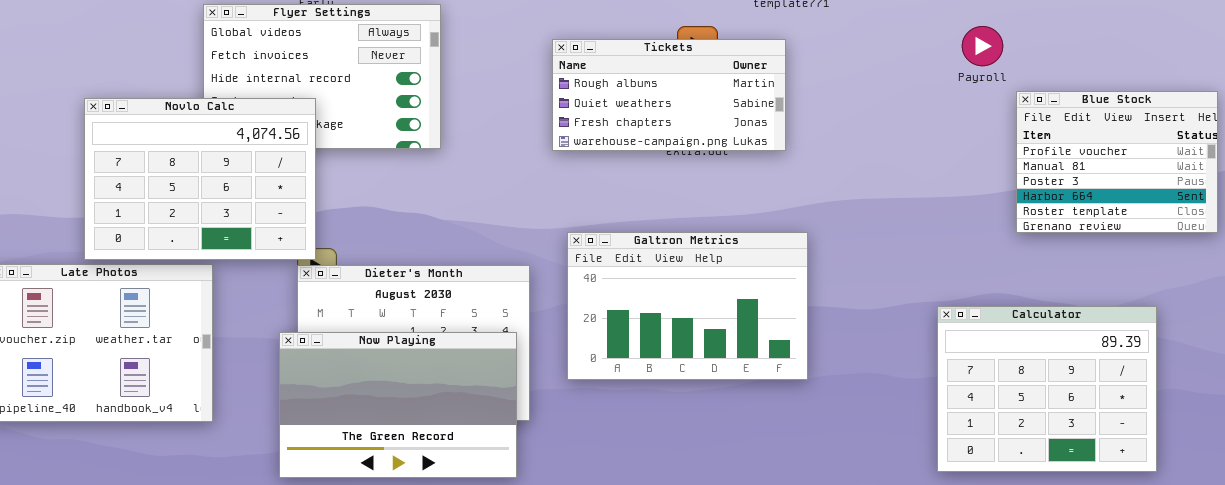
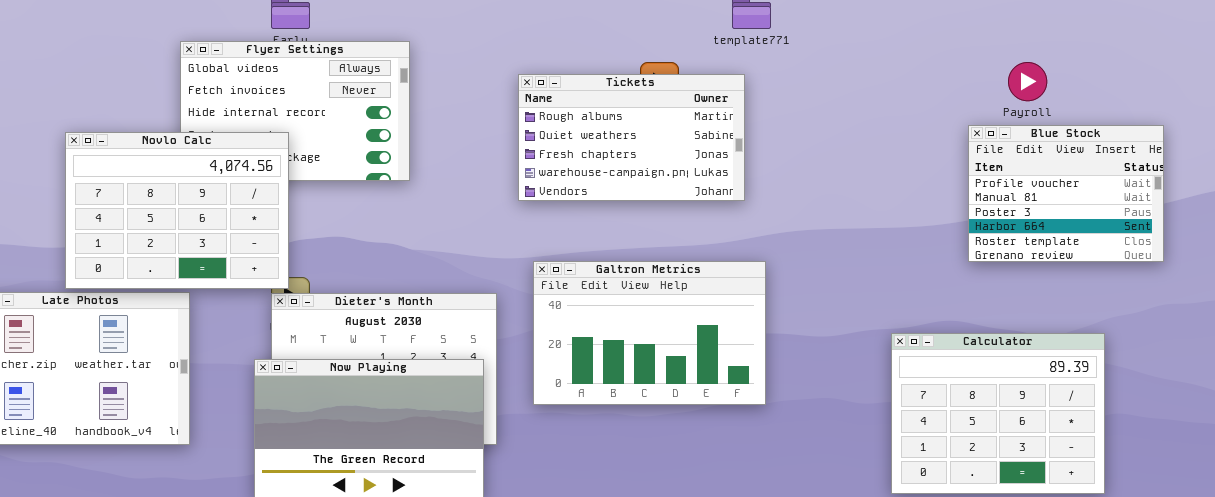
Payroll: [962,26,1003,66] -> [1008,62,1047,101], moved
Tickets: [552,39,786,151] -> [518,74,745,201], resized

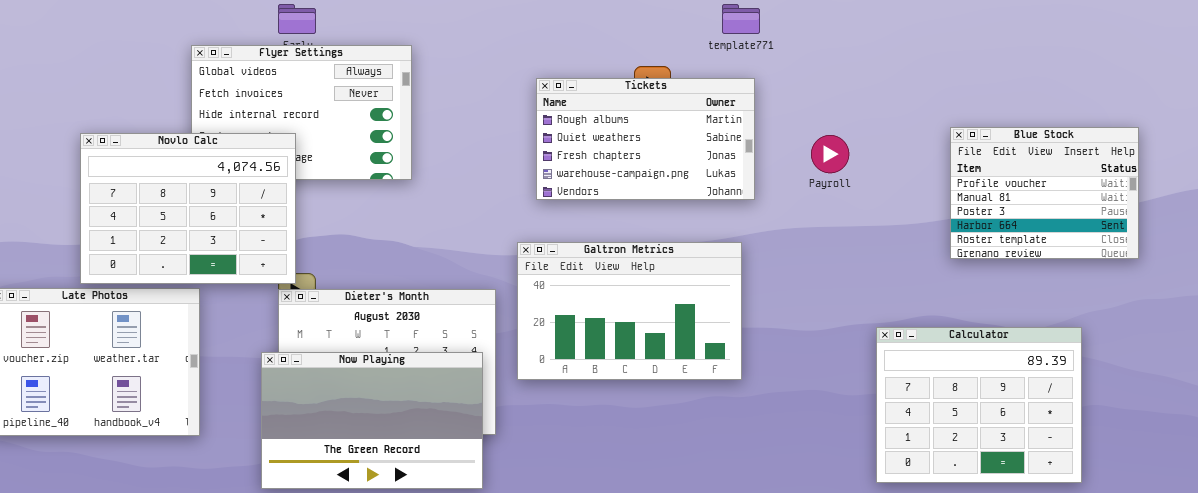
Payroll: [1008,62,1047,101] -> [811,135,849,173], moved
Tickets: [518,74,745,201] -> [536,78,755,200], moved
Galtron Metrics: [533,261,766,405] -> [517,242,742,380], moved

